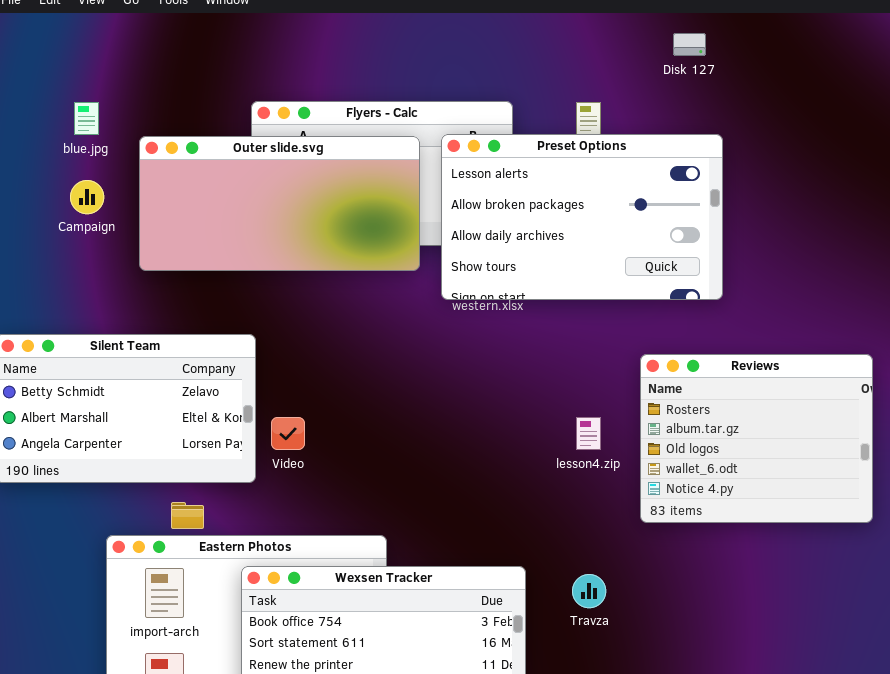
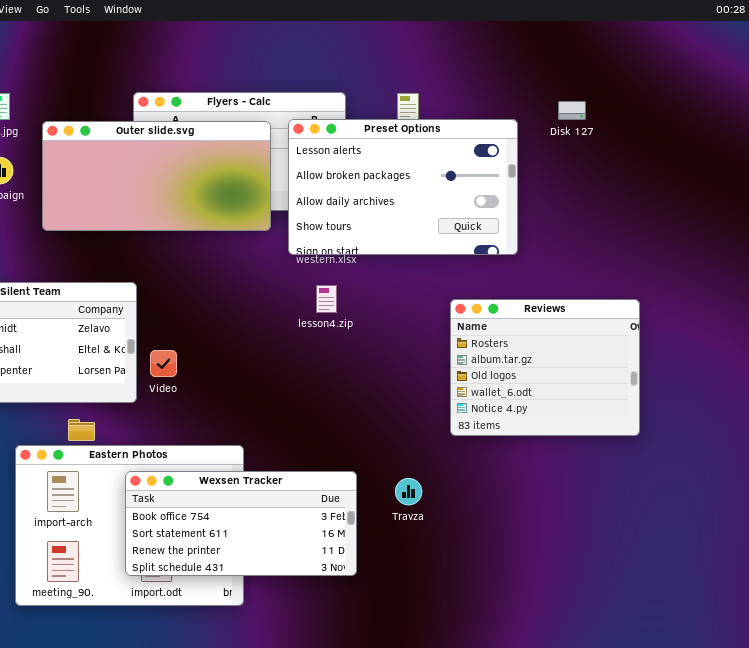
Disk 127: [673,33,706,56] -> [558,101,586,120], moved
lesson4.zip: [576,417,601,450] -> [316,285,337,313], moved

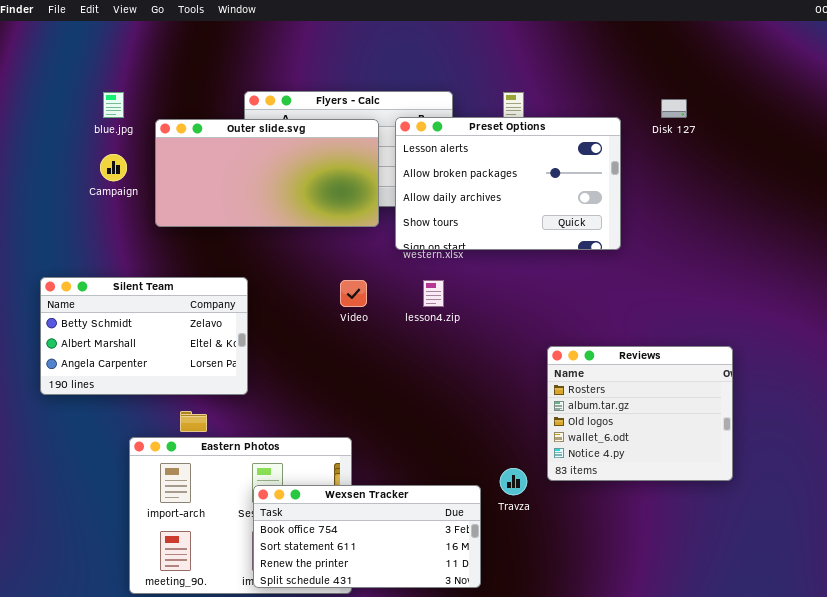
Reviews: [450,299,640,436] -> [547,346,733,481], moved
Video: [150,350,177,377] -> [340,280,367,307], moved
Wexsen Tracker: [125,471,357,576] -> [253,485,481,588], moved

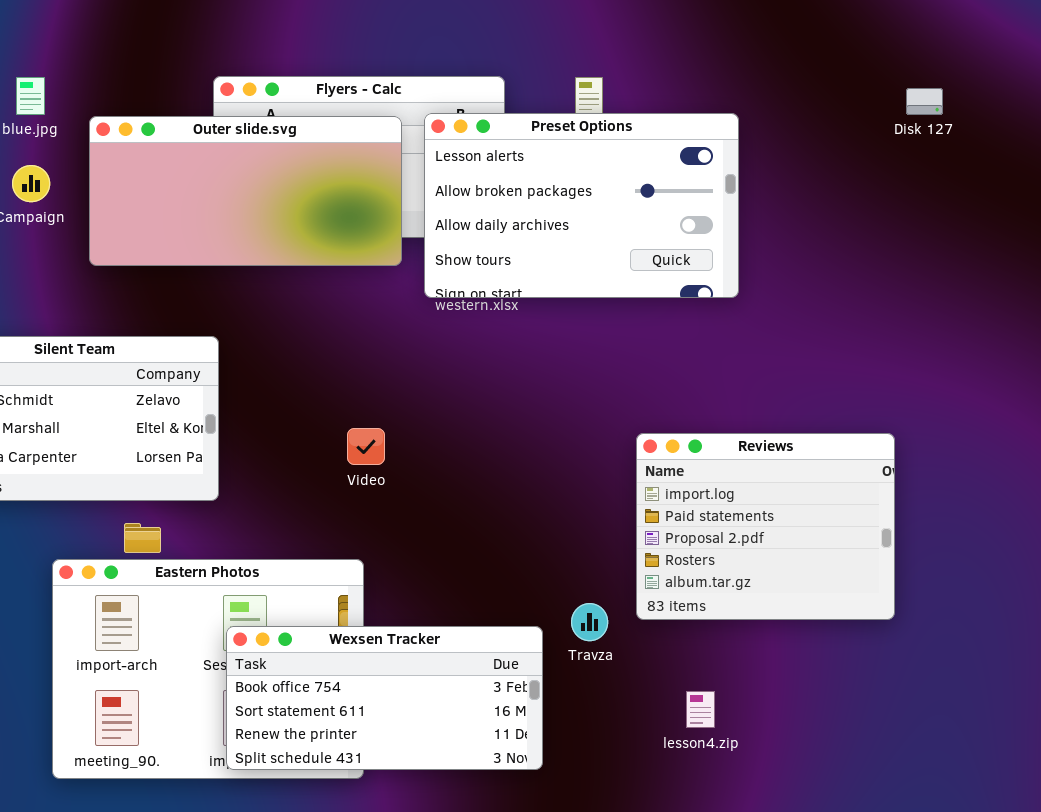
Disk 127: [661,99,687,118] -> [906,88,943,115], moved
Video: [340,280,367,307] -> [347,428,385,465], moved
lesson4.zip: [423,280,444,307] -> [686,691,715,728], moved
Reviews: [547,346,733,481] -> [636,433,895,620], scrolled up 3 rows

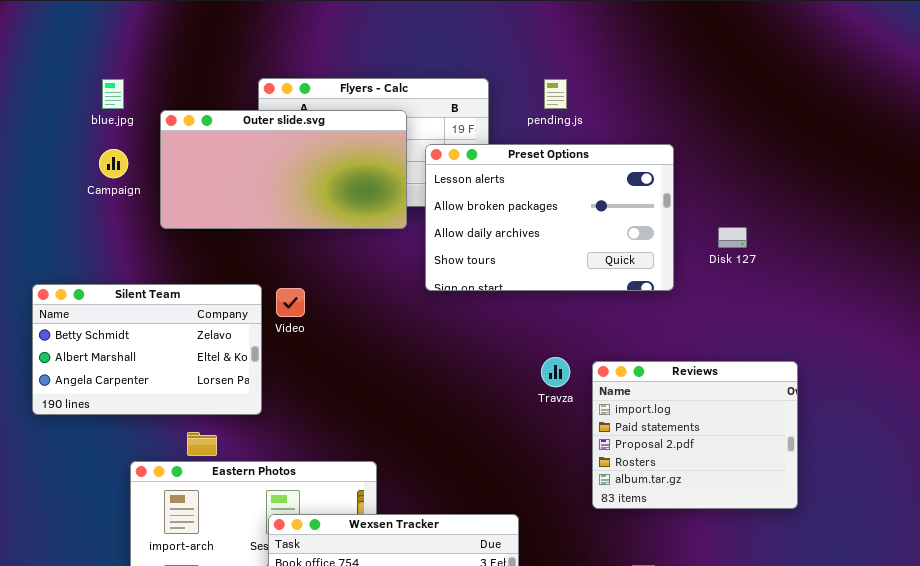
Disk 127: [906,88,943,115] -> [718,227,747,248], moved
Preset Options: [424,113,739,298] -> [425,144,674,291], moved
Video: [347,428,385,465] -> [276,288,305,317], moved
Travza: [571,603,608,641] -> [541,357,570,387], moved

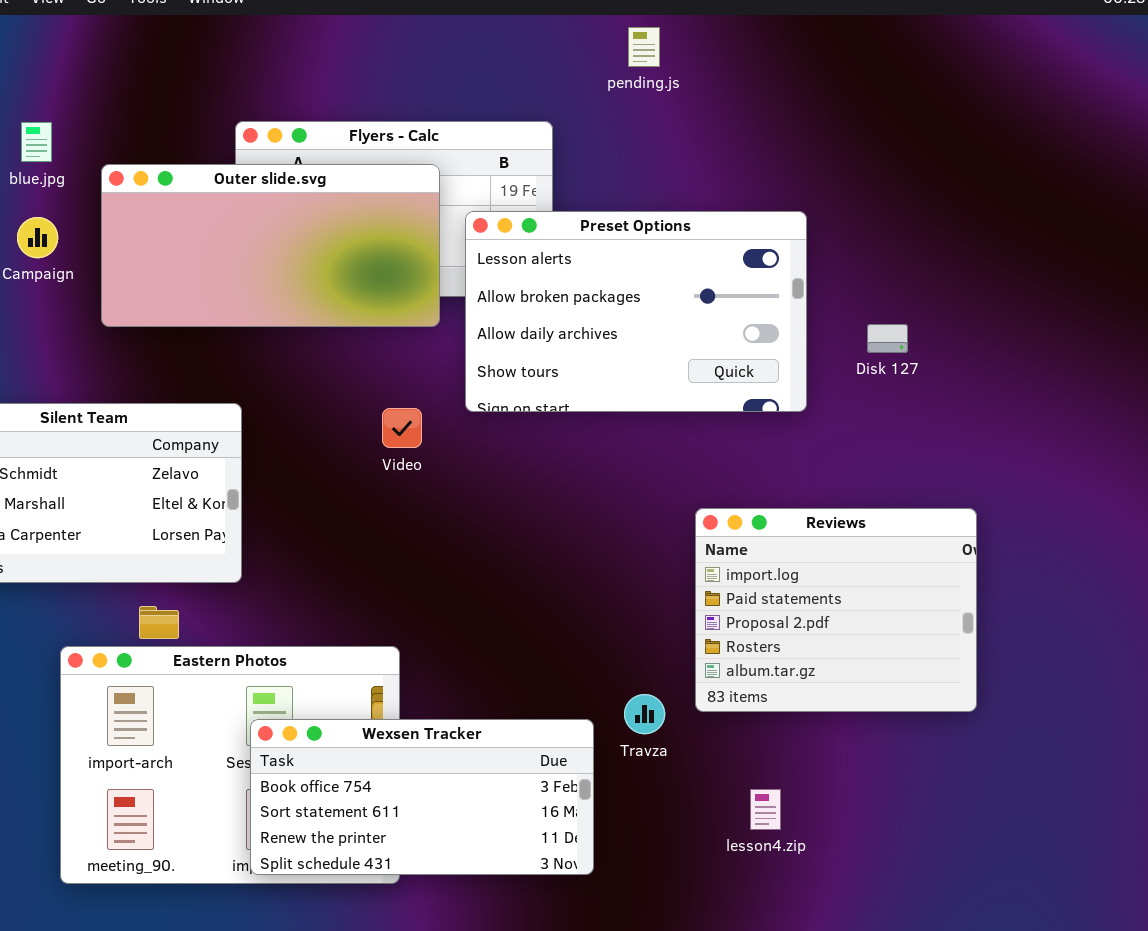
pending.js: [544,79,567,109] -> [628,27,660,67], moved
Video: [276,288,305,317] -> [382,408,422,448], moved
Travza: [541,357,570,387] -> [624,694,665,734], moved

